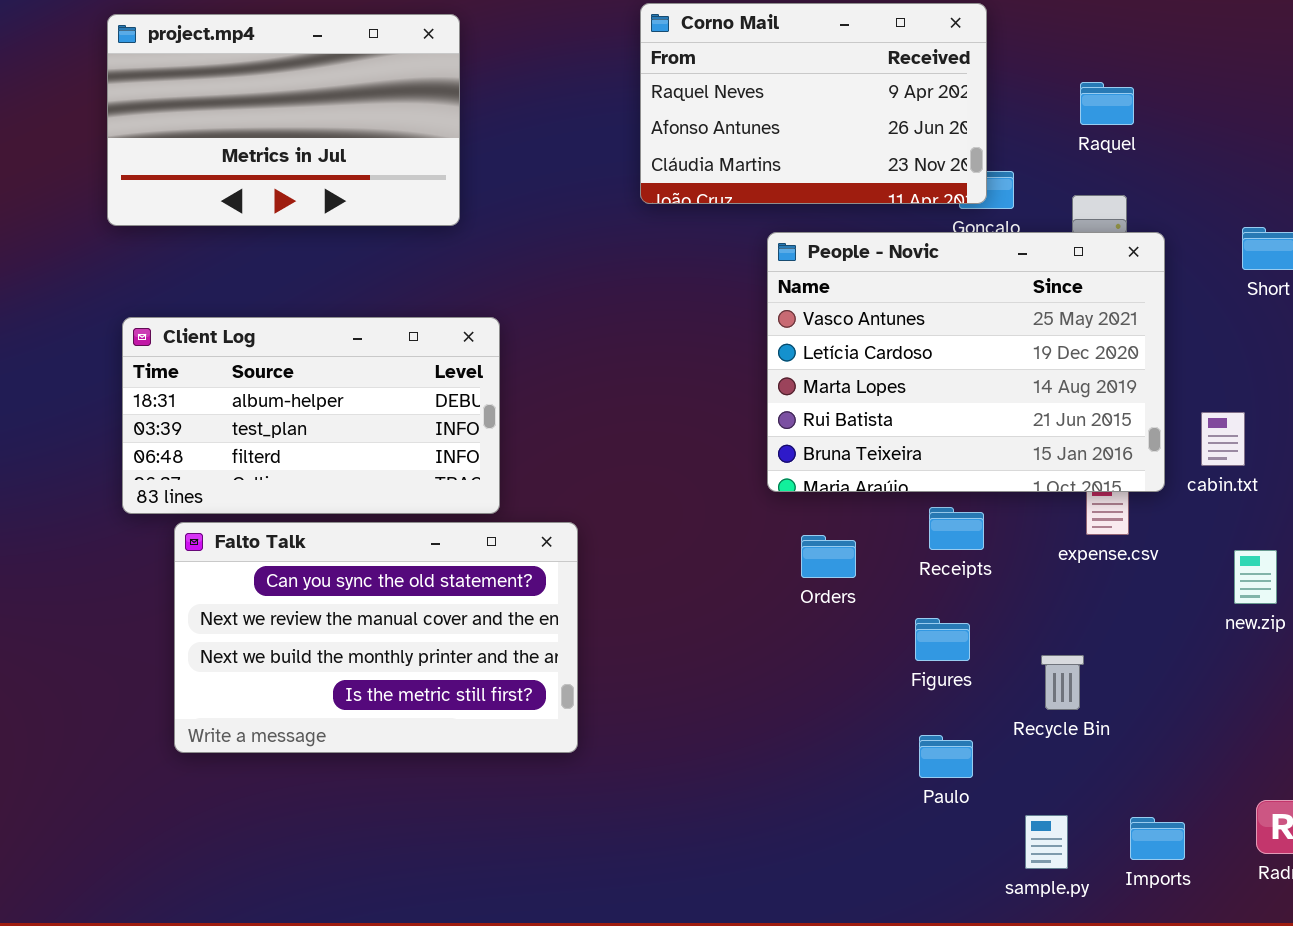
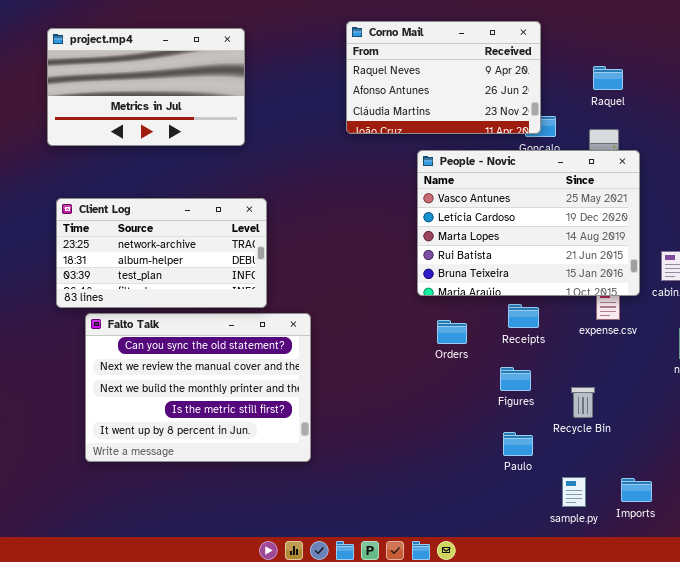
Client Log: [122,317,500,514] -> [56,198,267,308], scrolled up 1 row
Falto Talk: [174,522,578,753] -> [85,313,311,462], resized

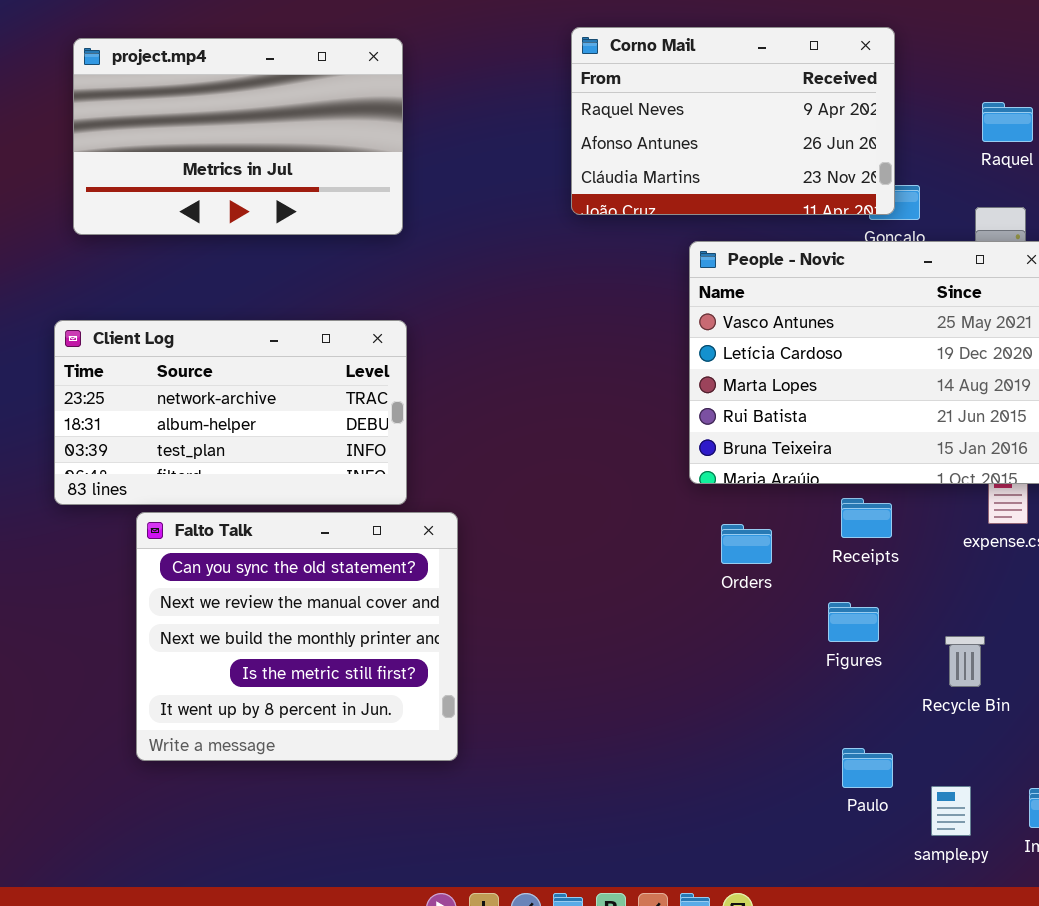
Client Log: [56,198,267,308] -> [54,320,407,505], moved
Falto Talk: [85,313,311,462] -> [136,512,458,761], resized
Paulo: [503,432,533,456] -> [842,748,893,788], moved

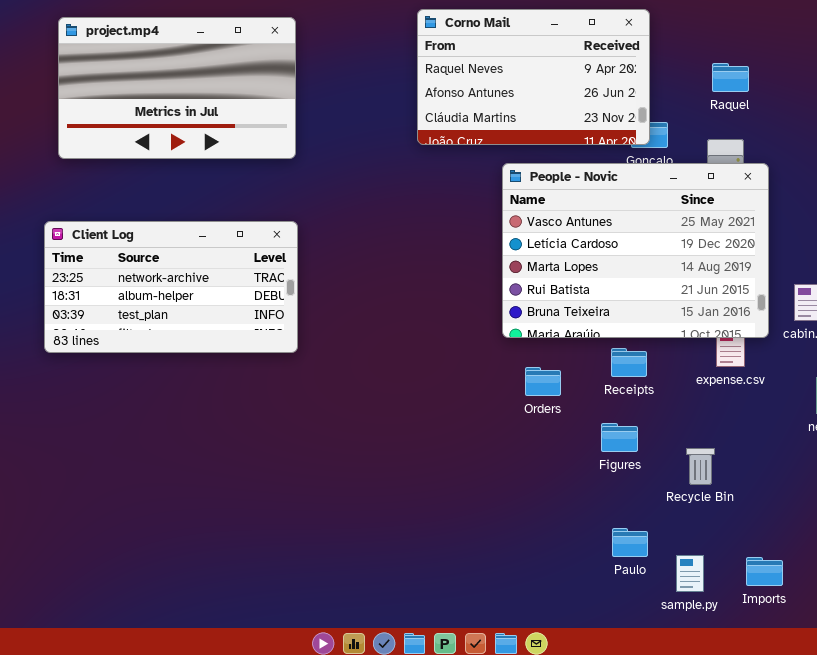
Falto Talk: [136,512,458,761] -> none, closed

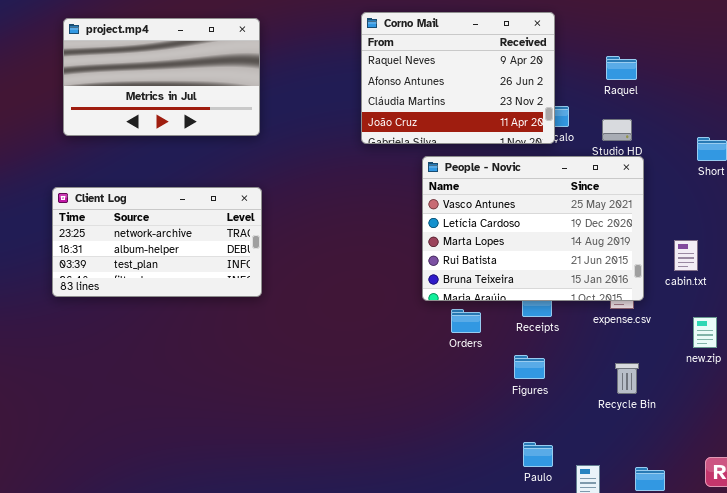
Corno Mail: [417,9,650,145] -> [361,12,555,144], resized
People - Novic: [502,163,769,338] -> [422,156,644,301], moved
Recycle Bin: [686,448,715,485] -> [615,363,639,394], moved

